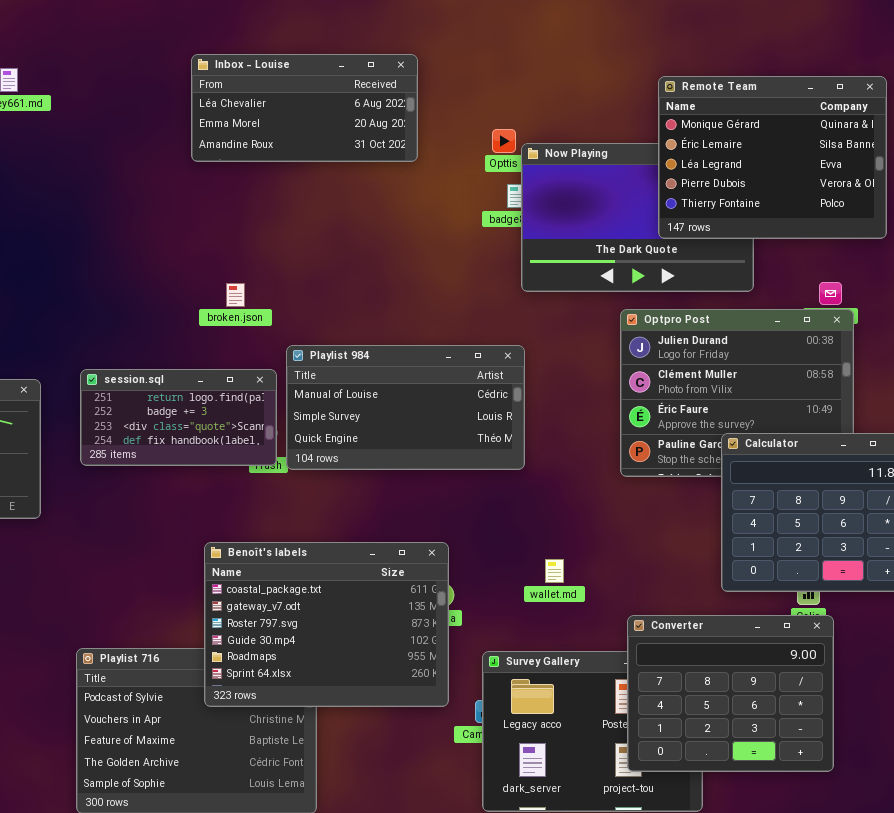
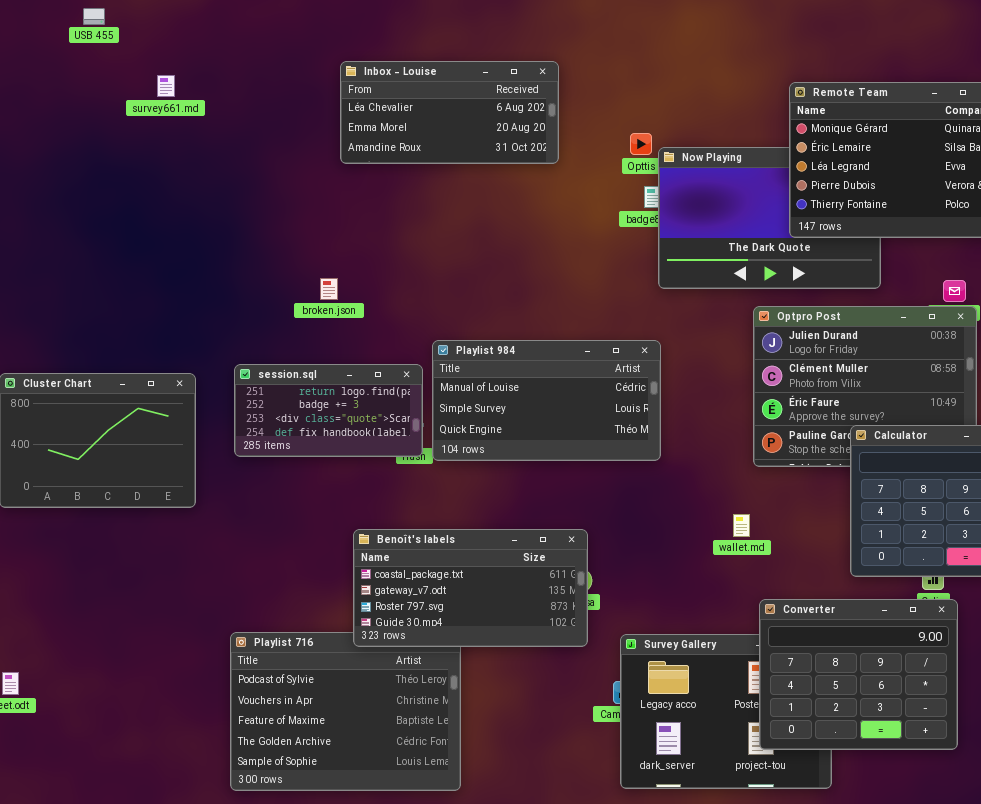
broken.json: [226,283,245,307] -> [320,278,338,300], moved
Benoît's labels: [204,542,449,707] -> [353,529,588,647], resized
wallet.md: [545,559,564,583] -> [733,514,750,537], moved

